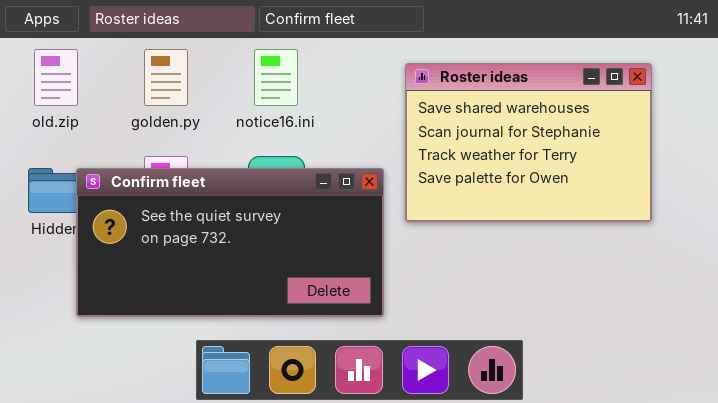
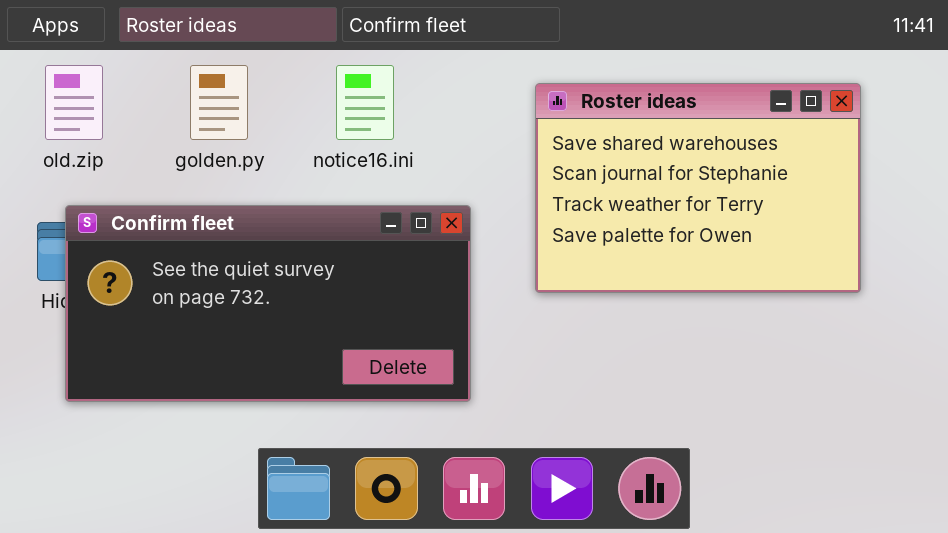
Confirm fleet: [76,168,384,317] -> [65,205,471,402], moved

